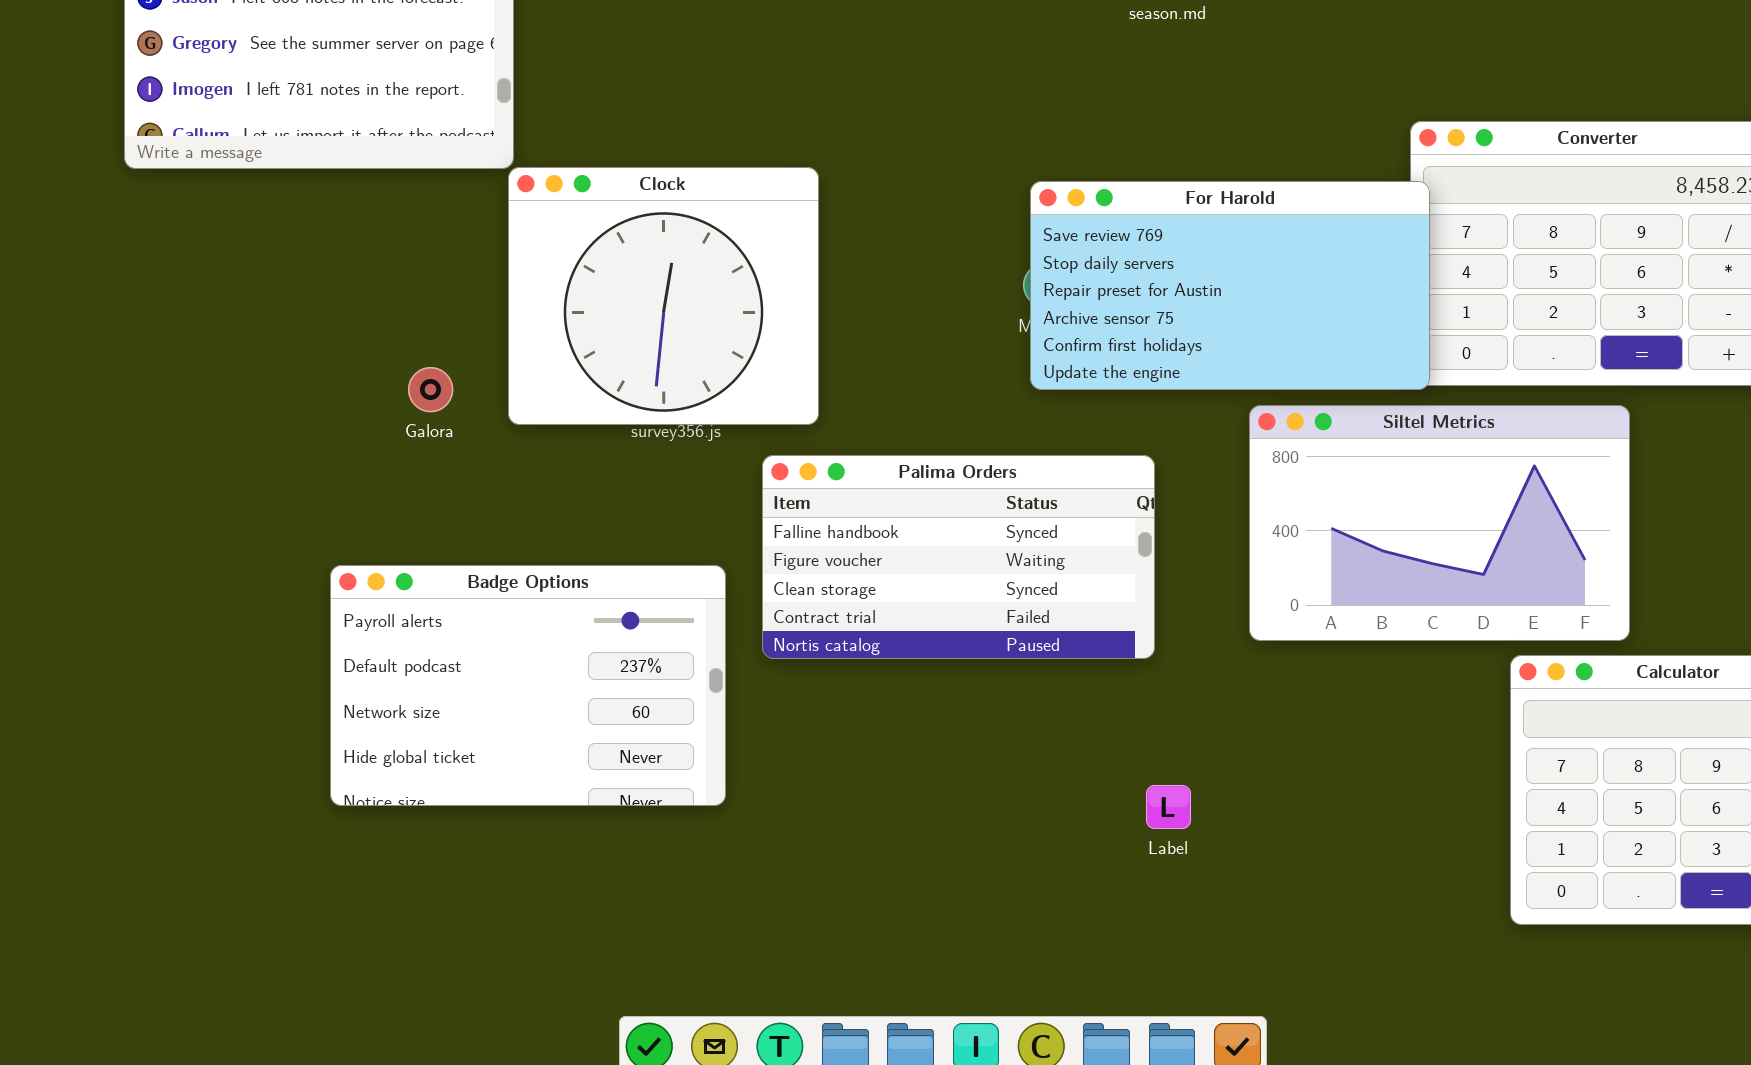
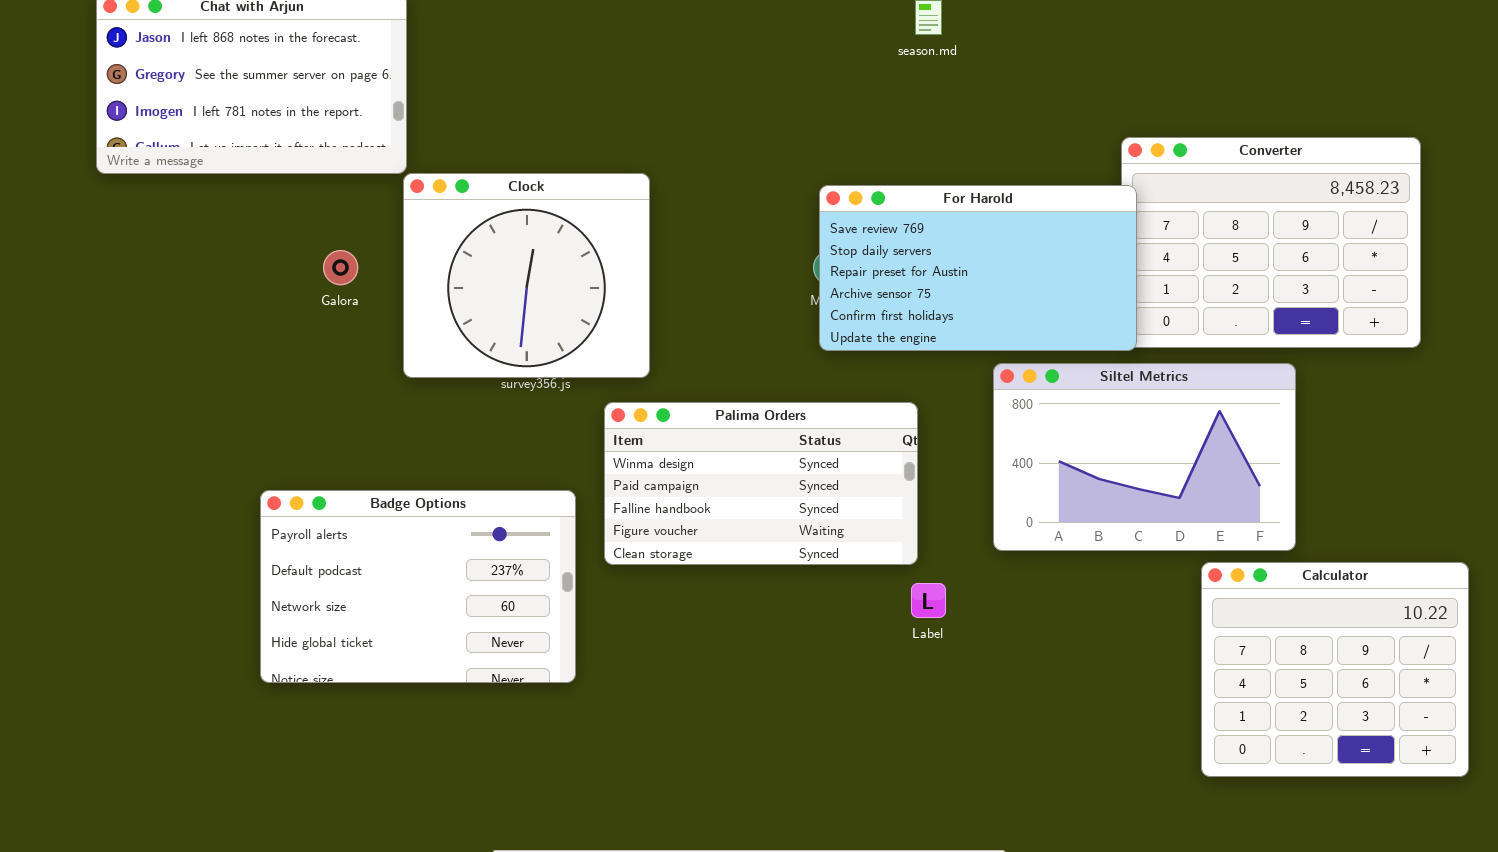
Galora: [408,367,453,412] -> [323,250,358,285], moved
Palima Orders: [762,455,1155,659] -> [604,402,918,565], scrolled up 2 rows
Label: [1146,785,1191,829] -> [911,583,946,618], moved

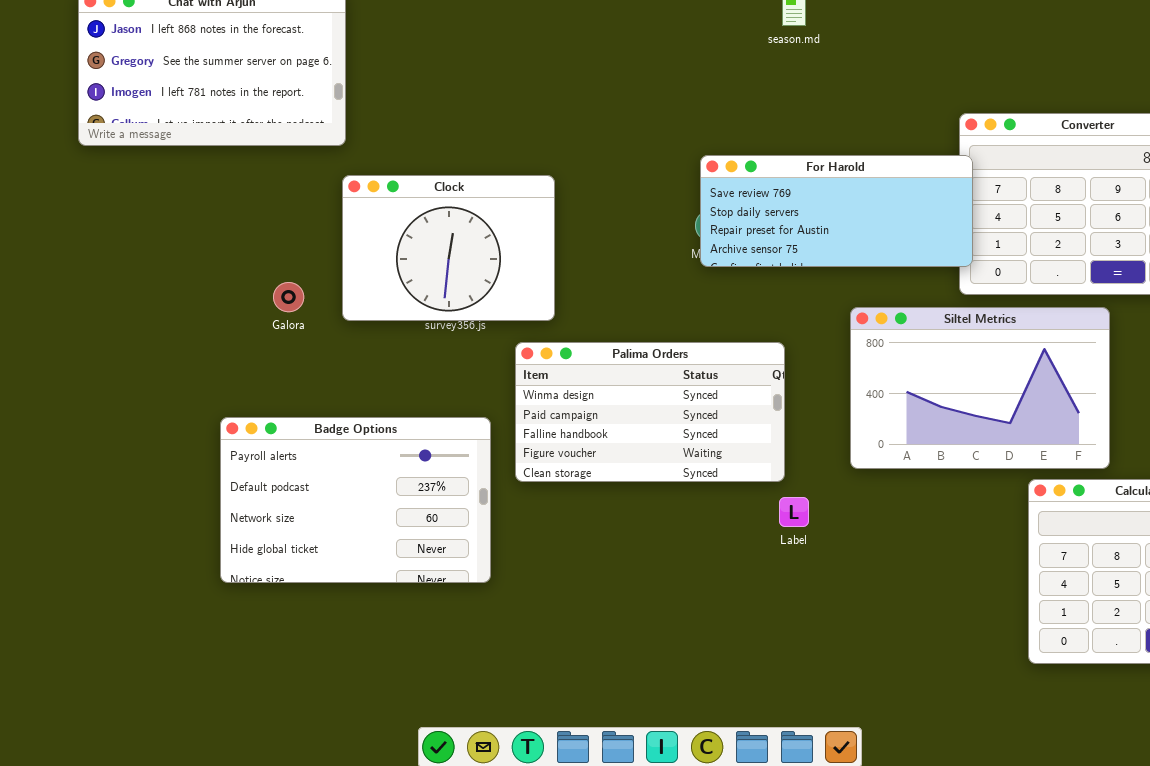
Clock: [403,173,650,378] -> [342,175,555,321], resized
For Harold: [819,185,1137,351] -> [700,155,973,267], resized
Galora: [323,250,358,285] -> [273,282,304,312], moved

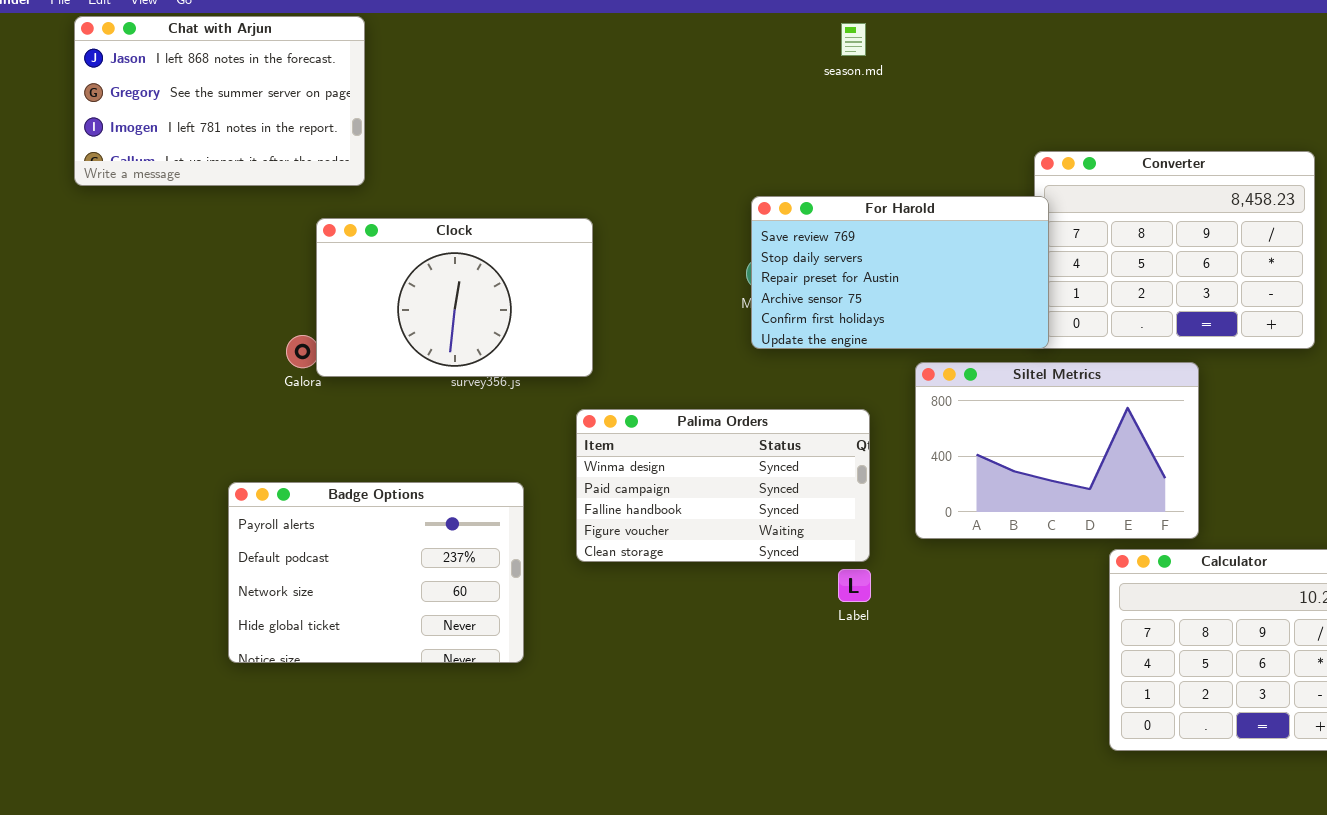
For Harold: [700,155,973,267] -> [751,196,1049,349], resized
Clock: [342,175,555,321] -> [316,218,593,377], resized
Palima Orders: [515,342,785,482] -> [576,409,870,562], moved

